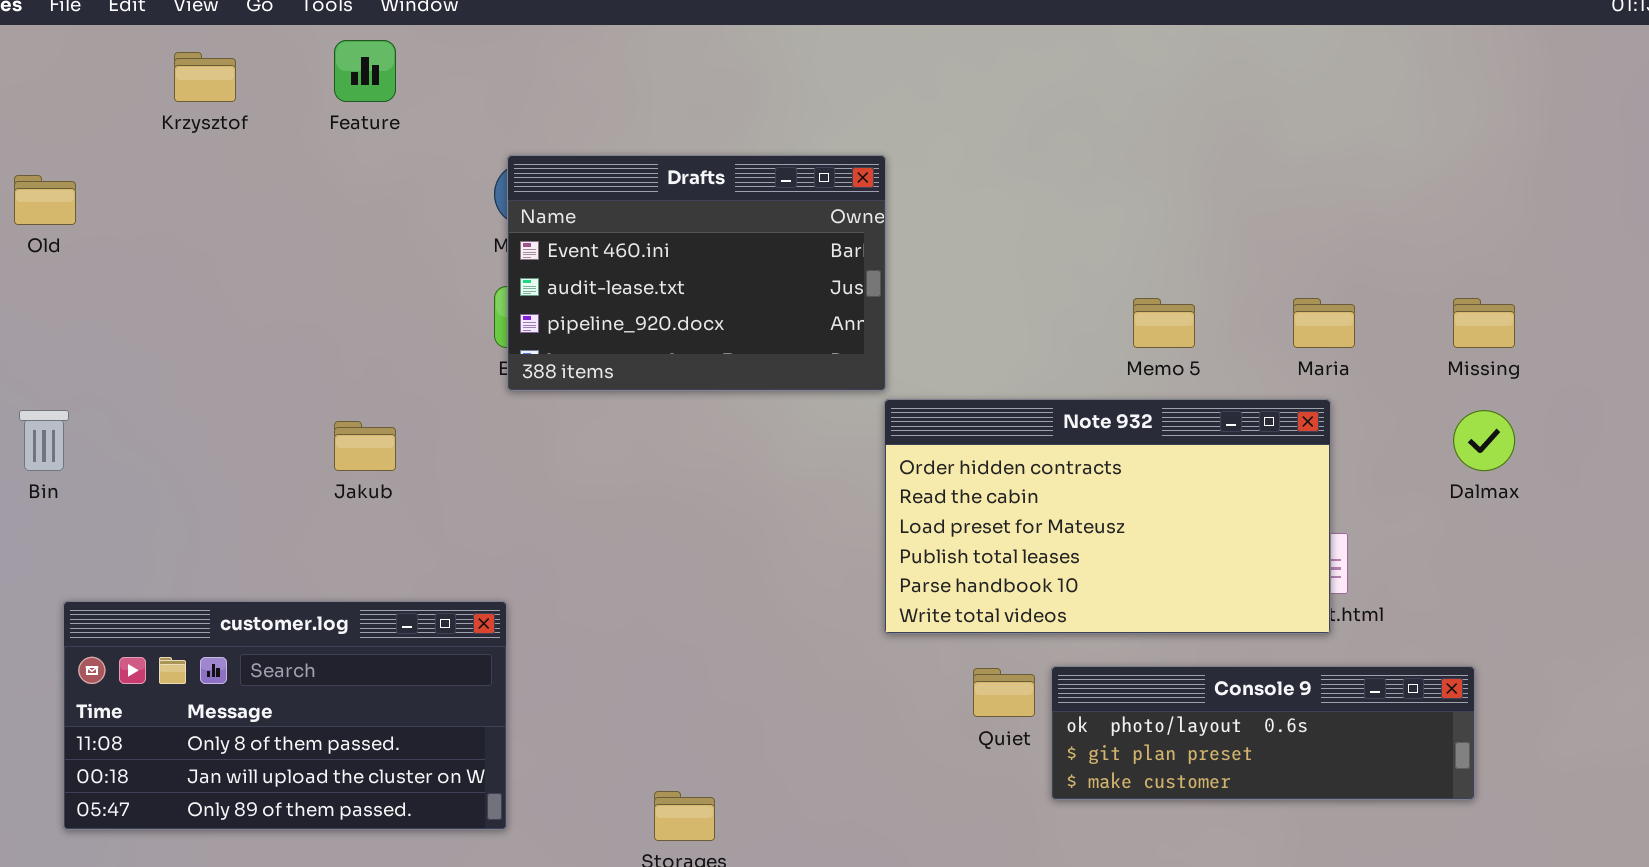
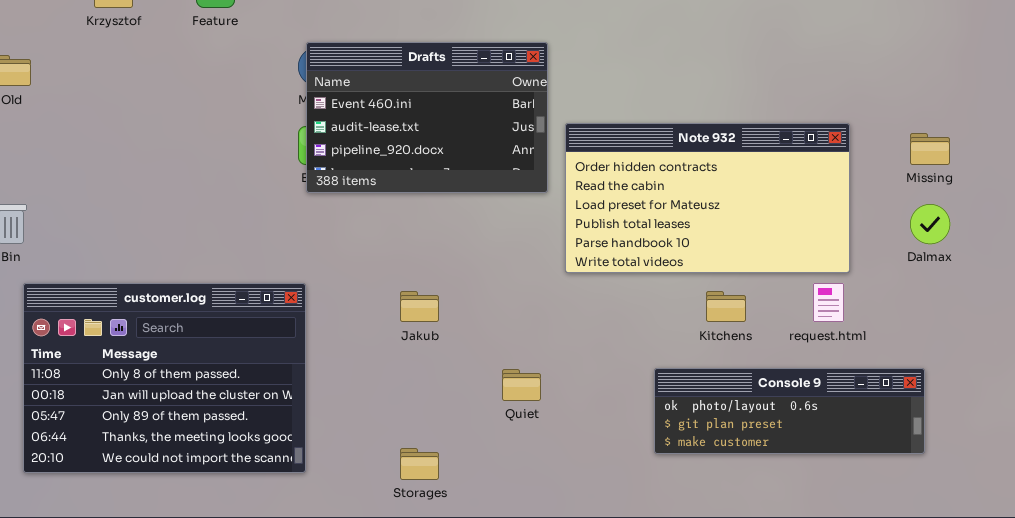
Note 932: [884,399,1331,634] -> [565,123,850,273], moved
Jakub: [334,421,396,471] -> [400,291,439,322], moved
customer.log: [63,601,507,830] -> [23,283,306,473], resized
Quiet: [973,668,1035,717] -> [502,369,541,401], moved

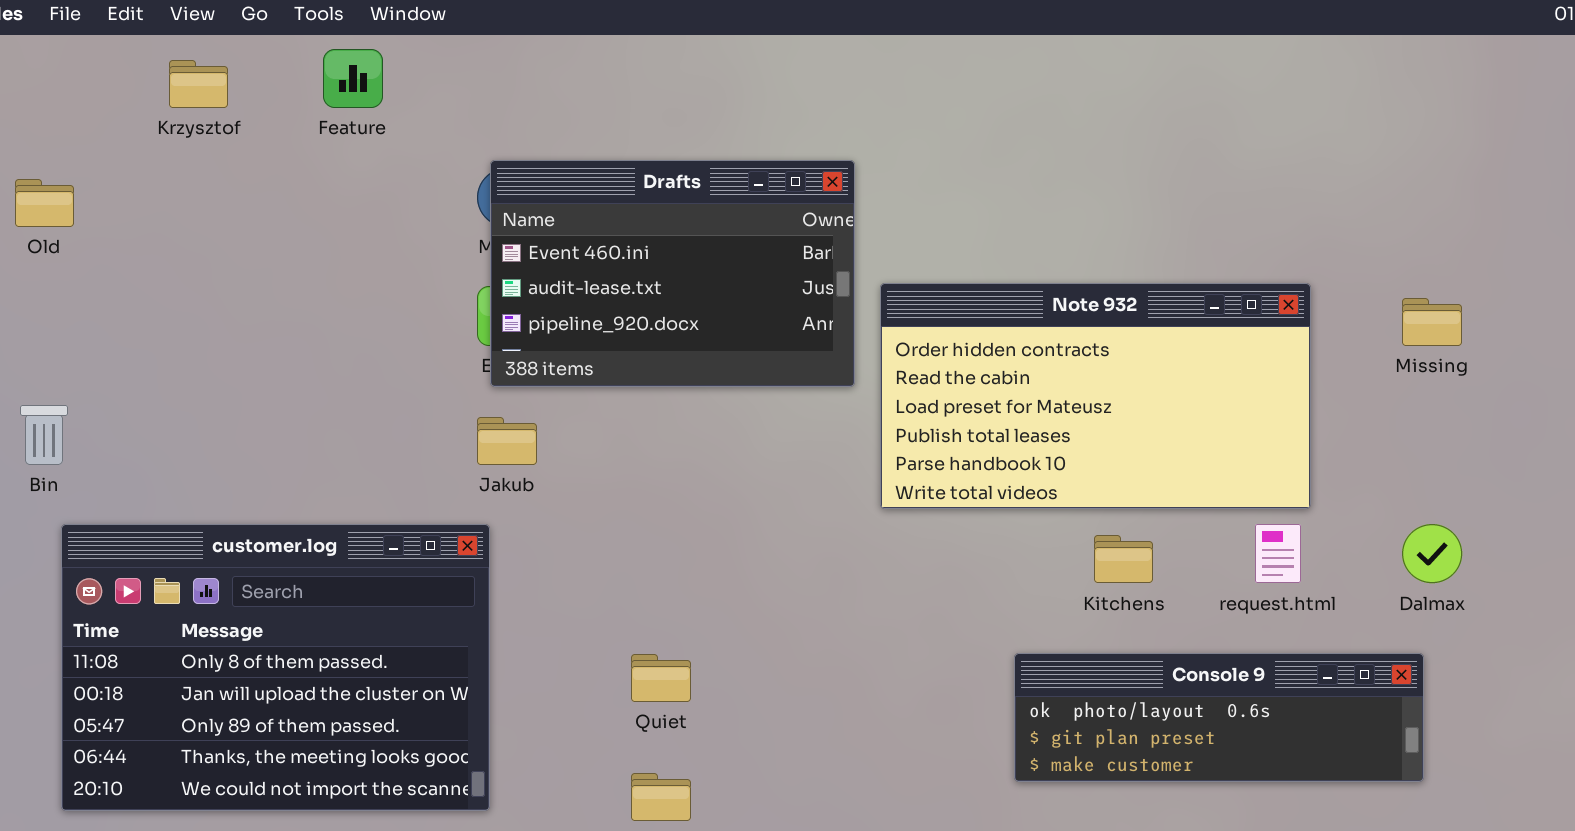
Dalmax: [910,204,950,244] -> [1402,524,1462,583], moved
Jakub: [400,291,439,322] -> [477,417,537,465], moved
Quiet: [502,369,541,401] -> [631,654,691,702], moved

